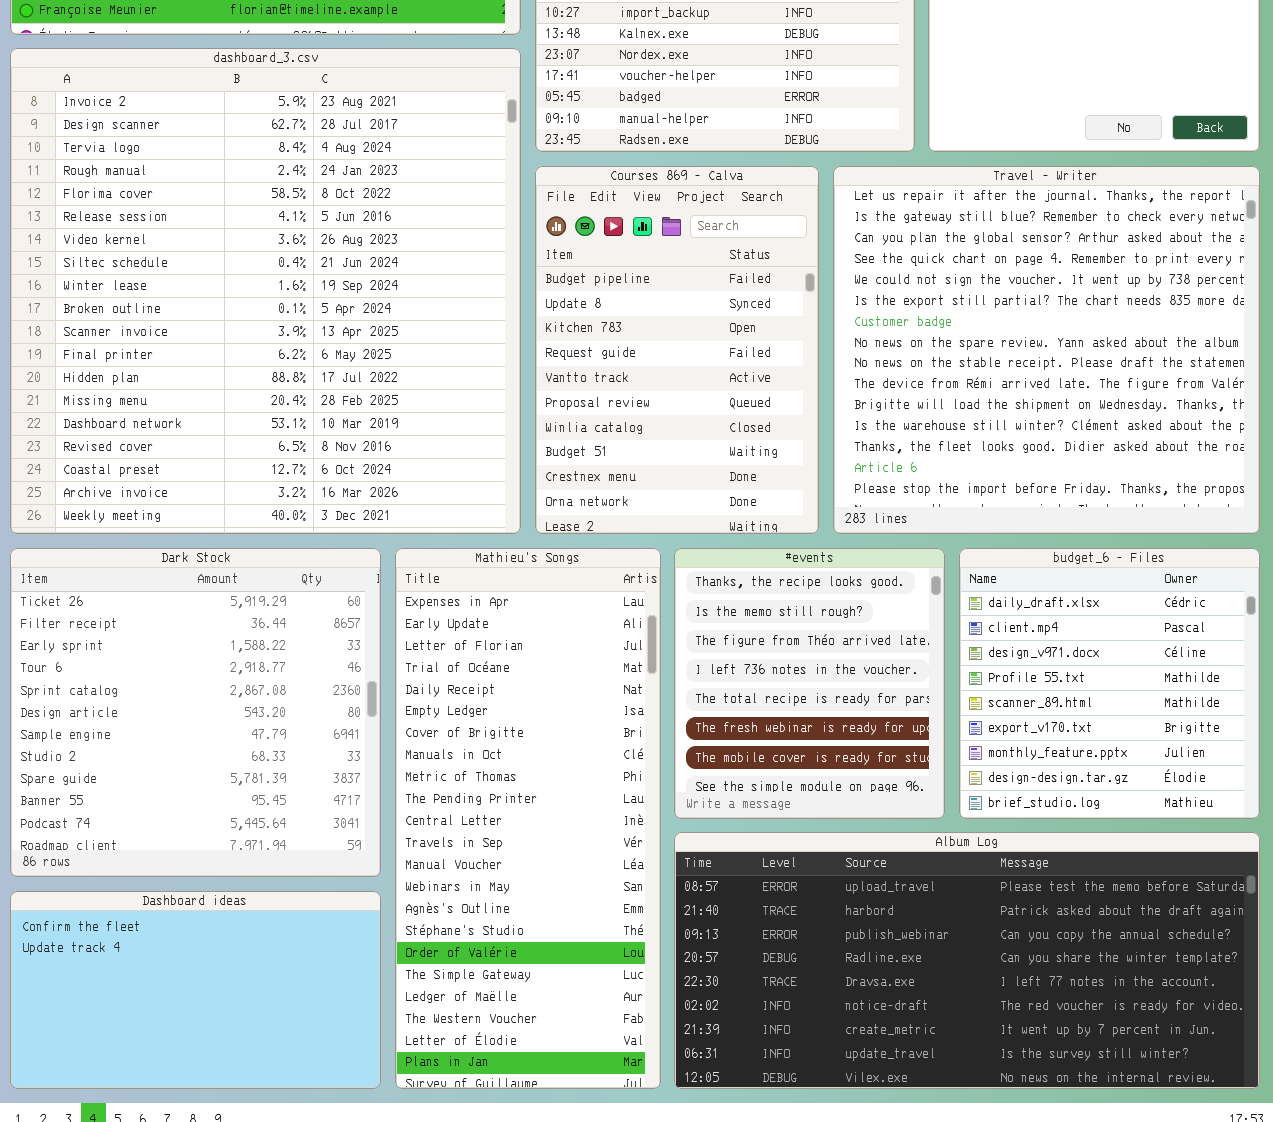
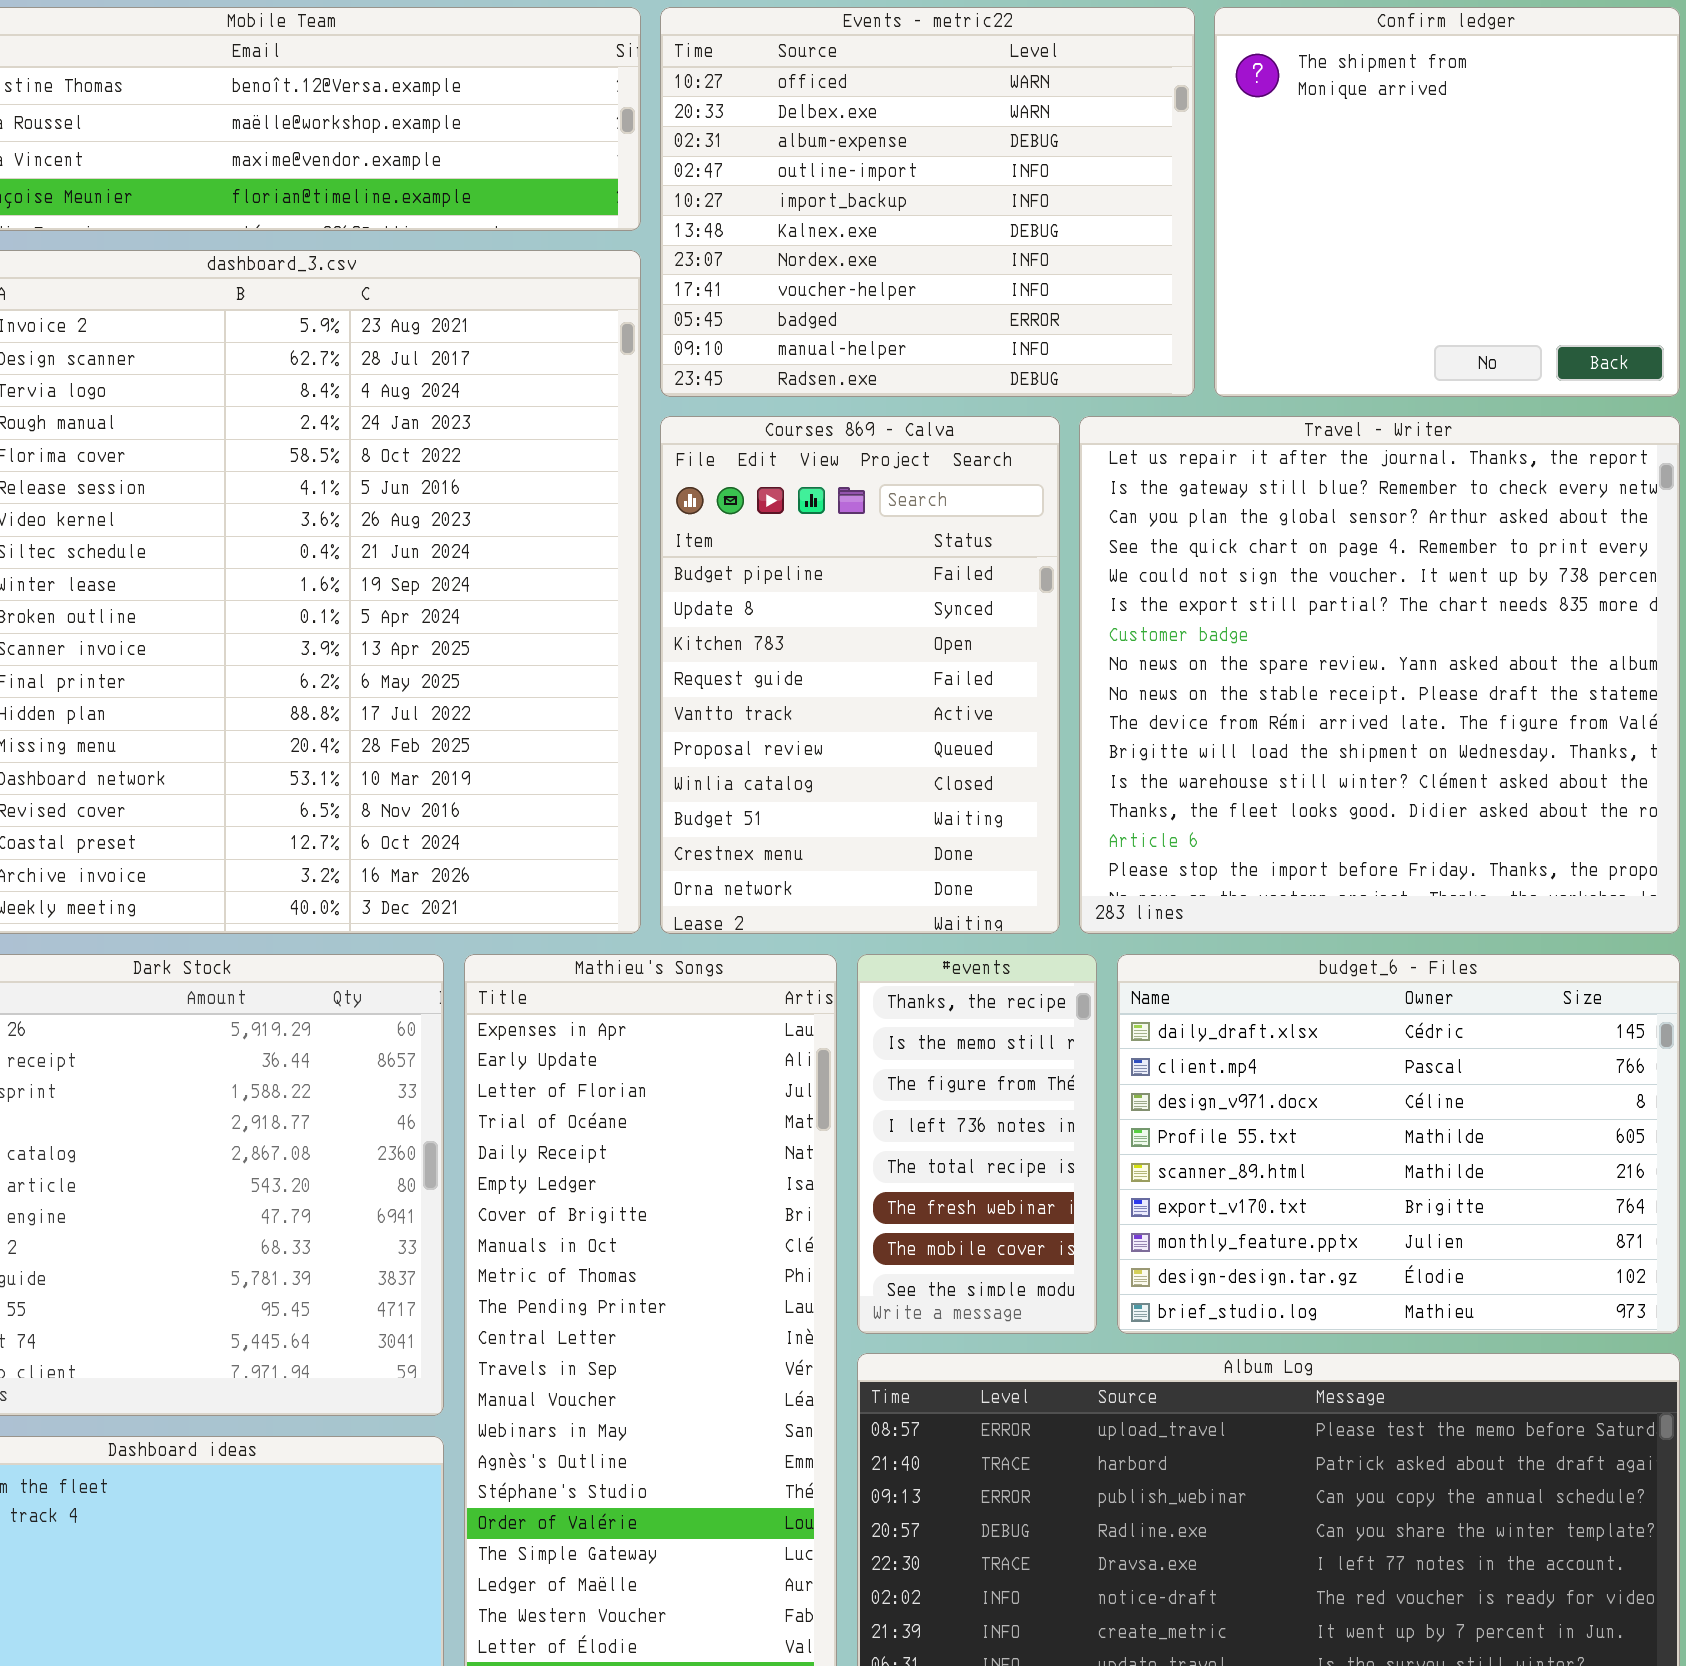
#events: [674,548,945,819] -> [857,954,1097,1334], resized
budget_6 - Files: [959,548,1260,819] -> [1117,954,1680,1334], resized

